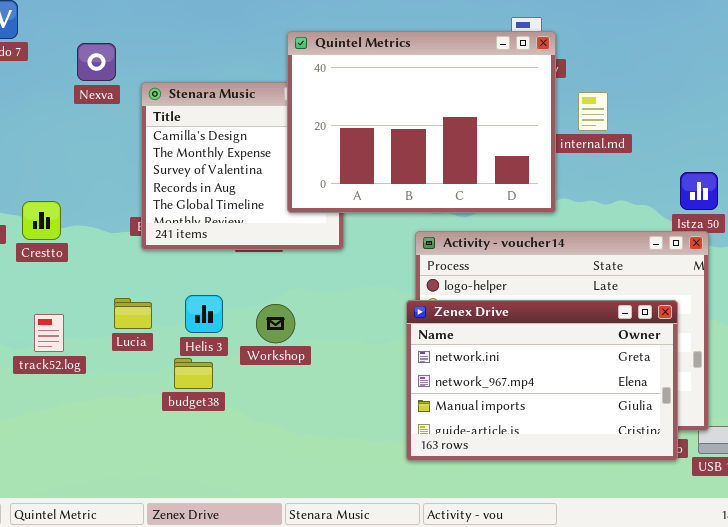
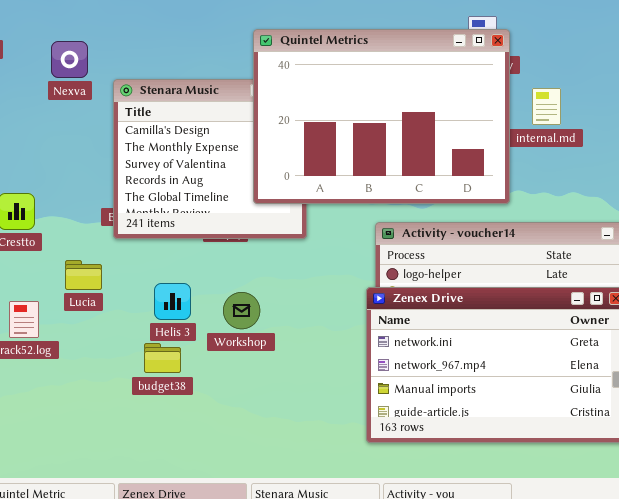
Lucia: [114,298,152,329] -> [65,260,102,290], moved

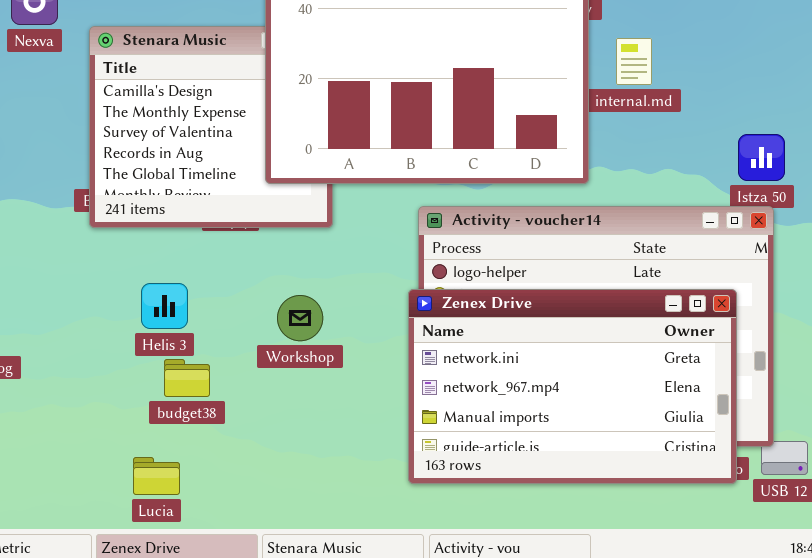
Lucia: [65,260,102,290] -> [133,457,180,495], moved
Workshop: [223,292,260,329] -> [277,295,323,341], moved
budget38: [144,343,181,373] -> [164,359,210,397], moved

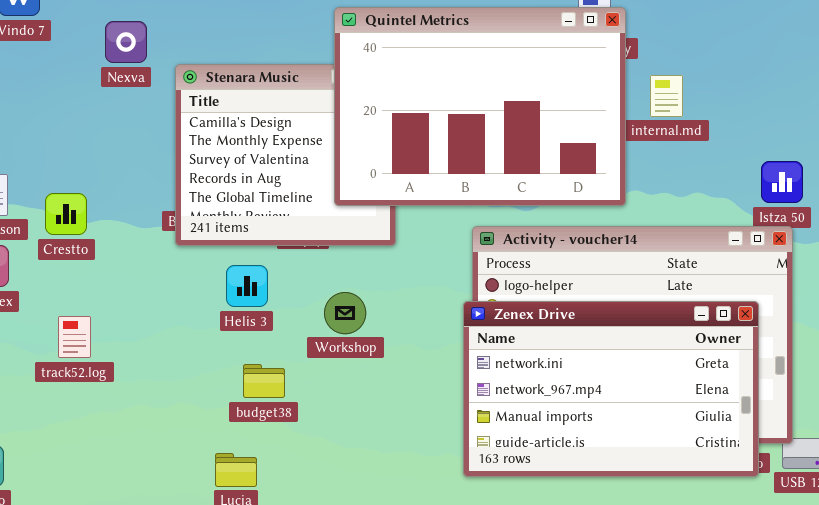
Helis 3: [141,283,188,329] -> [226,265,268,307], moved
Workshop: [277,295,323,341] -> [324,292,366,334], moved

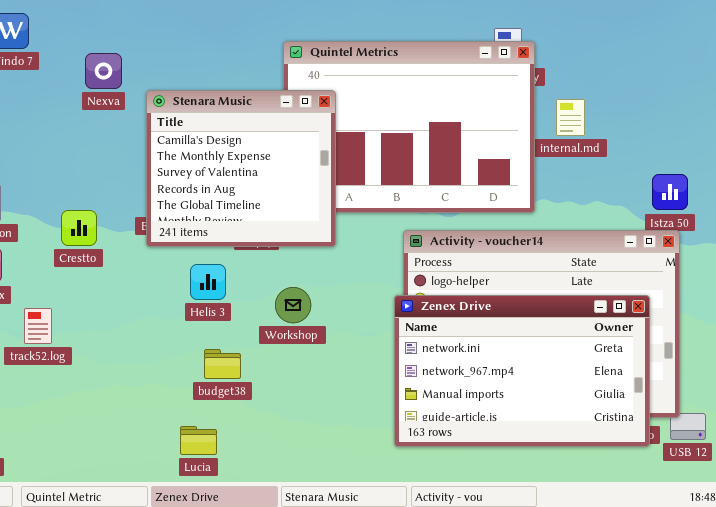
Stenara Music: [175,64,396,246] -> [146,90,336,247], raised
Crestto: [45,193,87,235] -> [61,210,97,246], moved
track52.log: [58,316,91,358] -> [24,308,52,344], moved

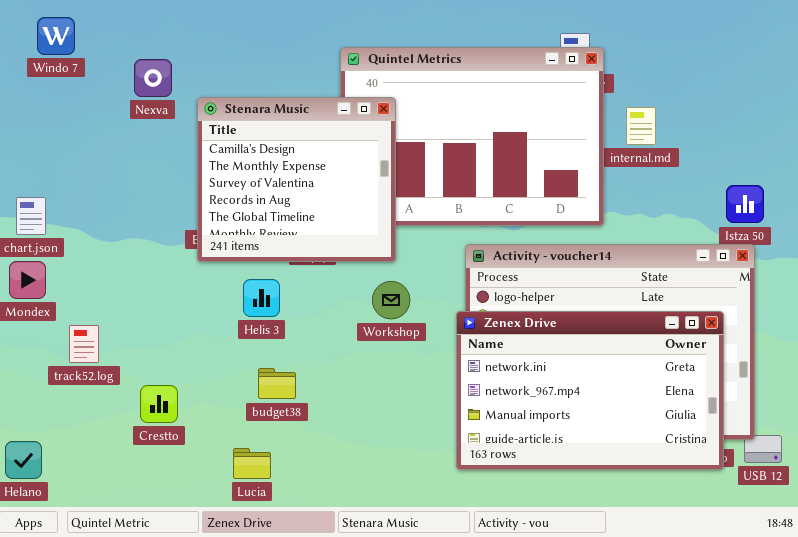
Crestto: [61,210,97,246] -> [140,385,178,423], moved
Workshop: [275,287,311,323] -> [372,281,410,319], moved

